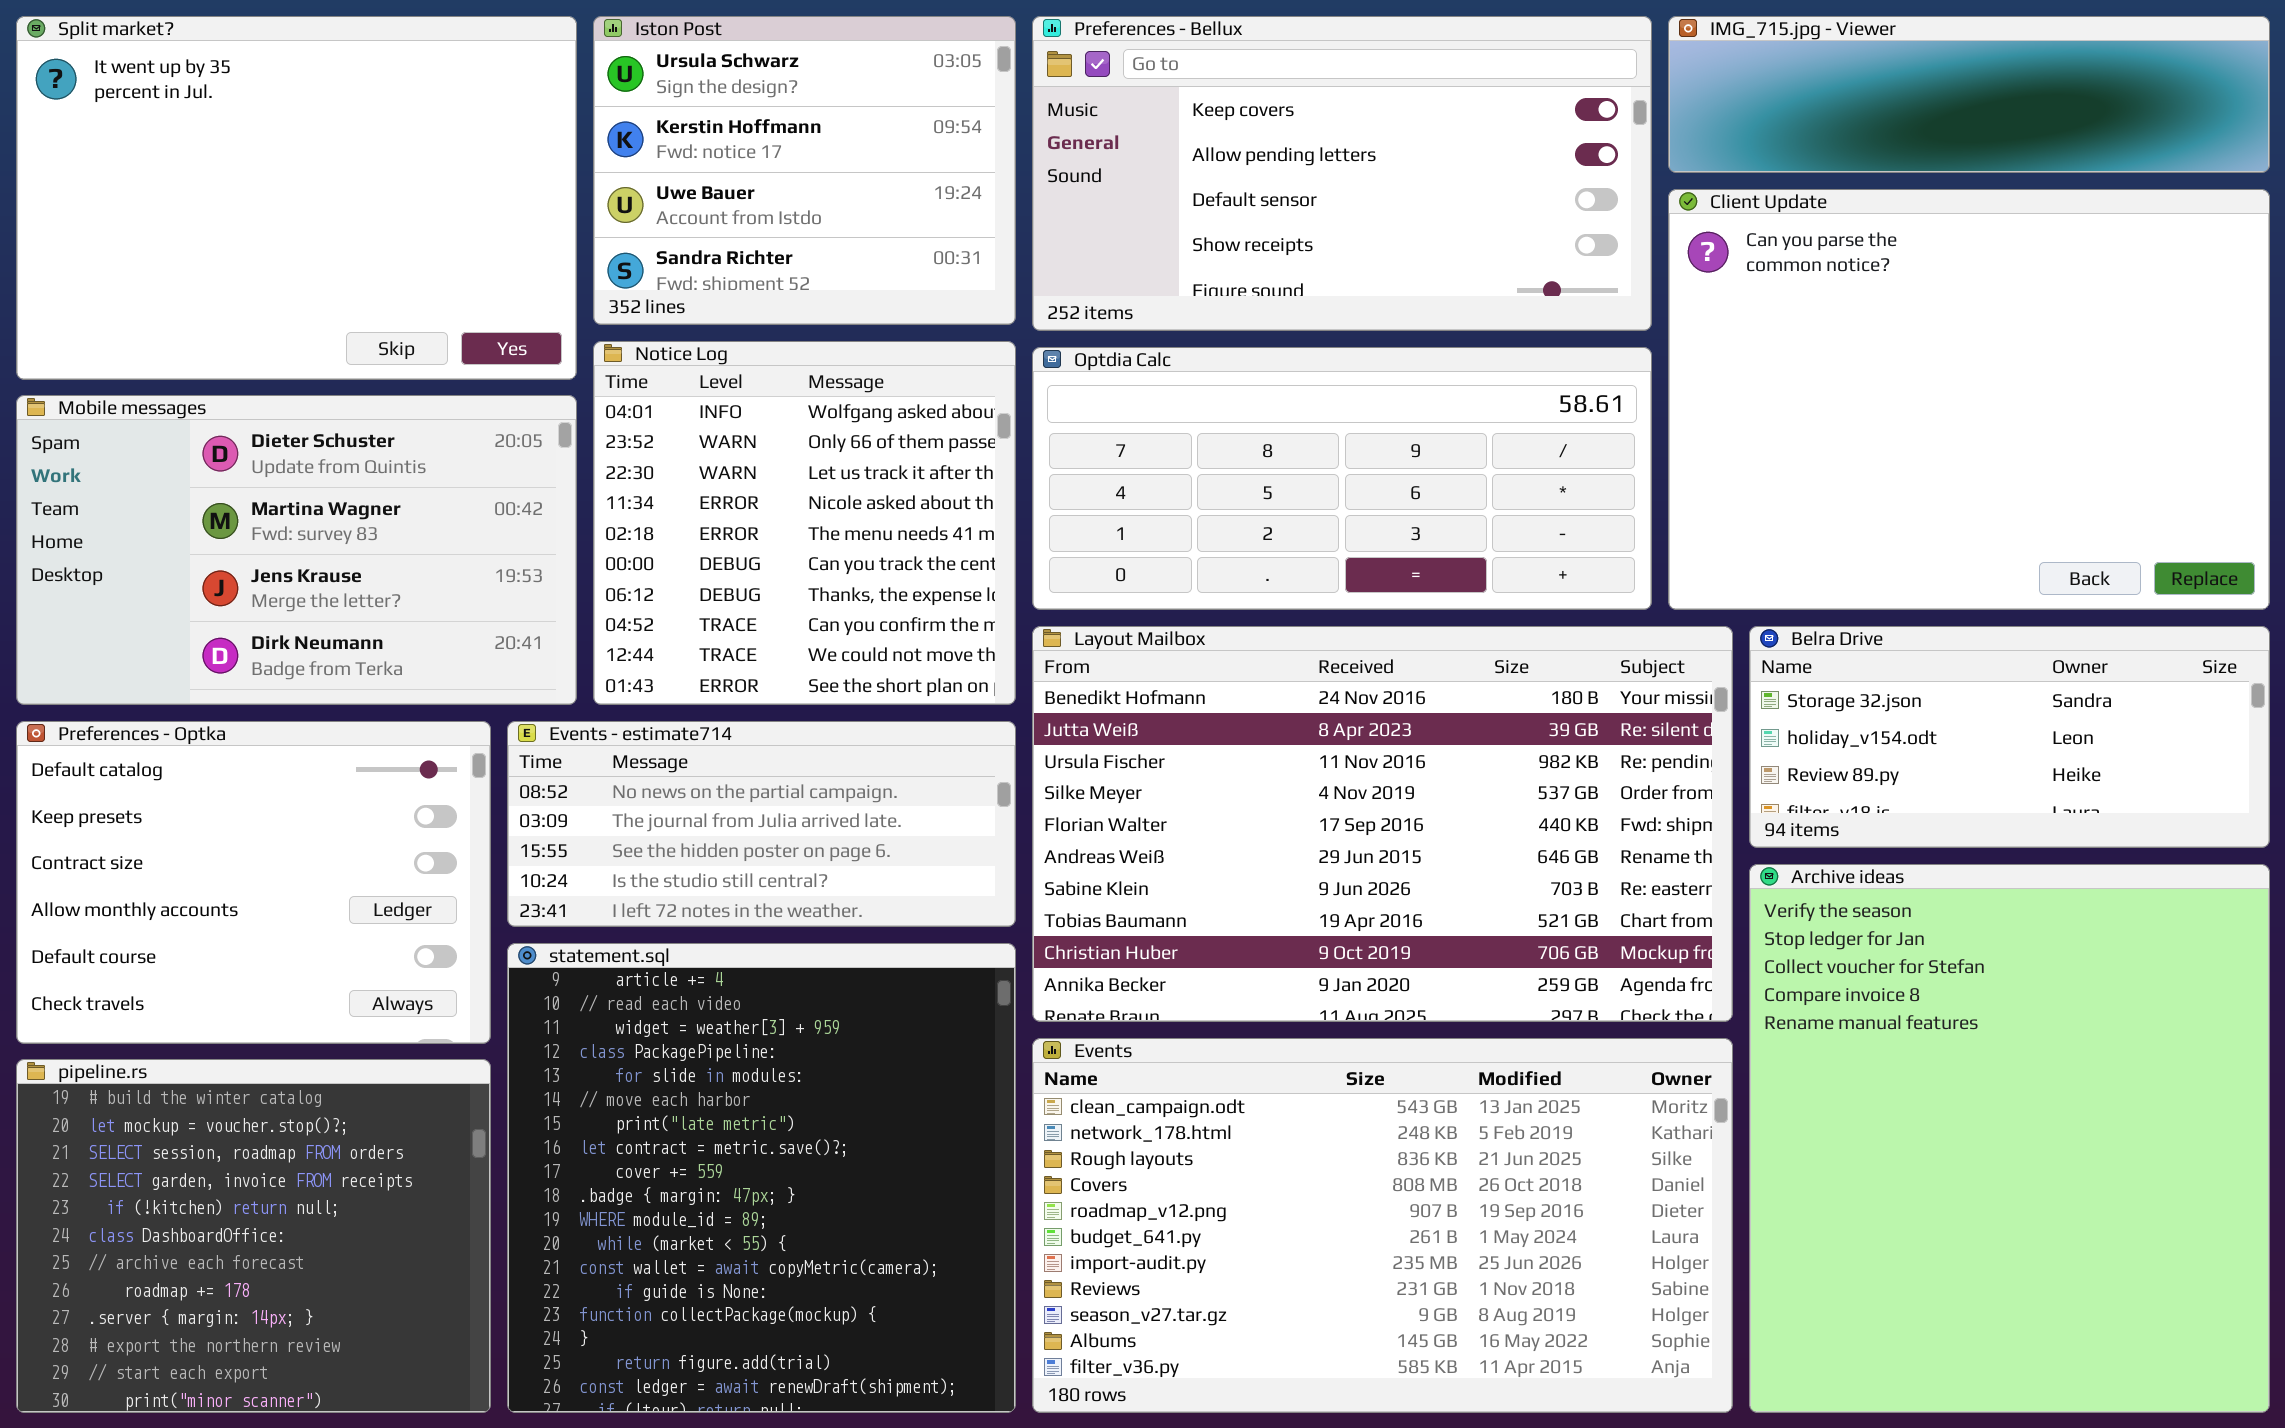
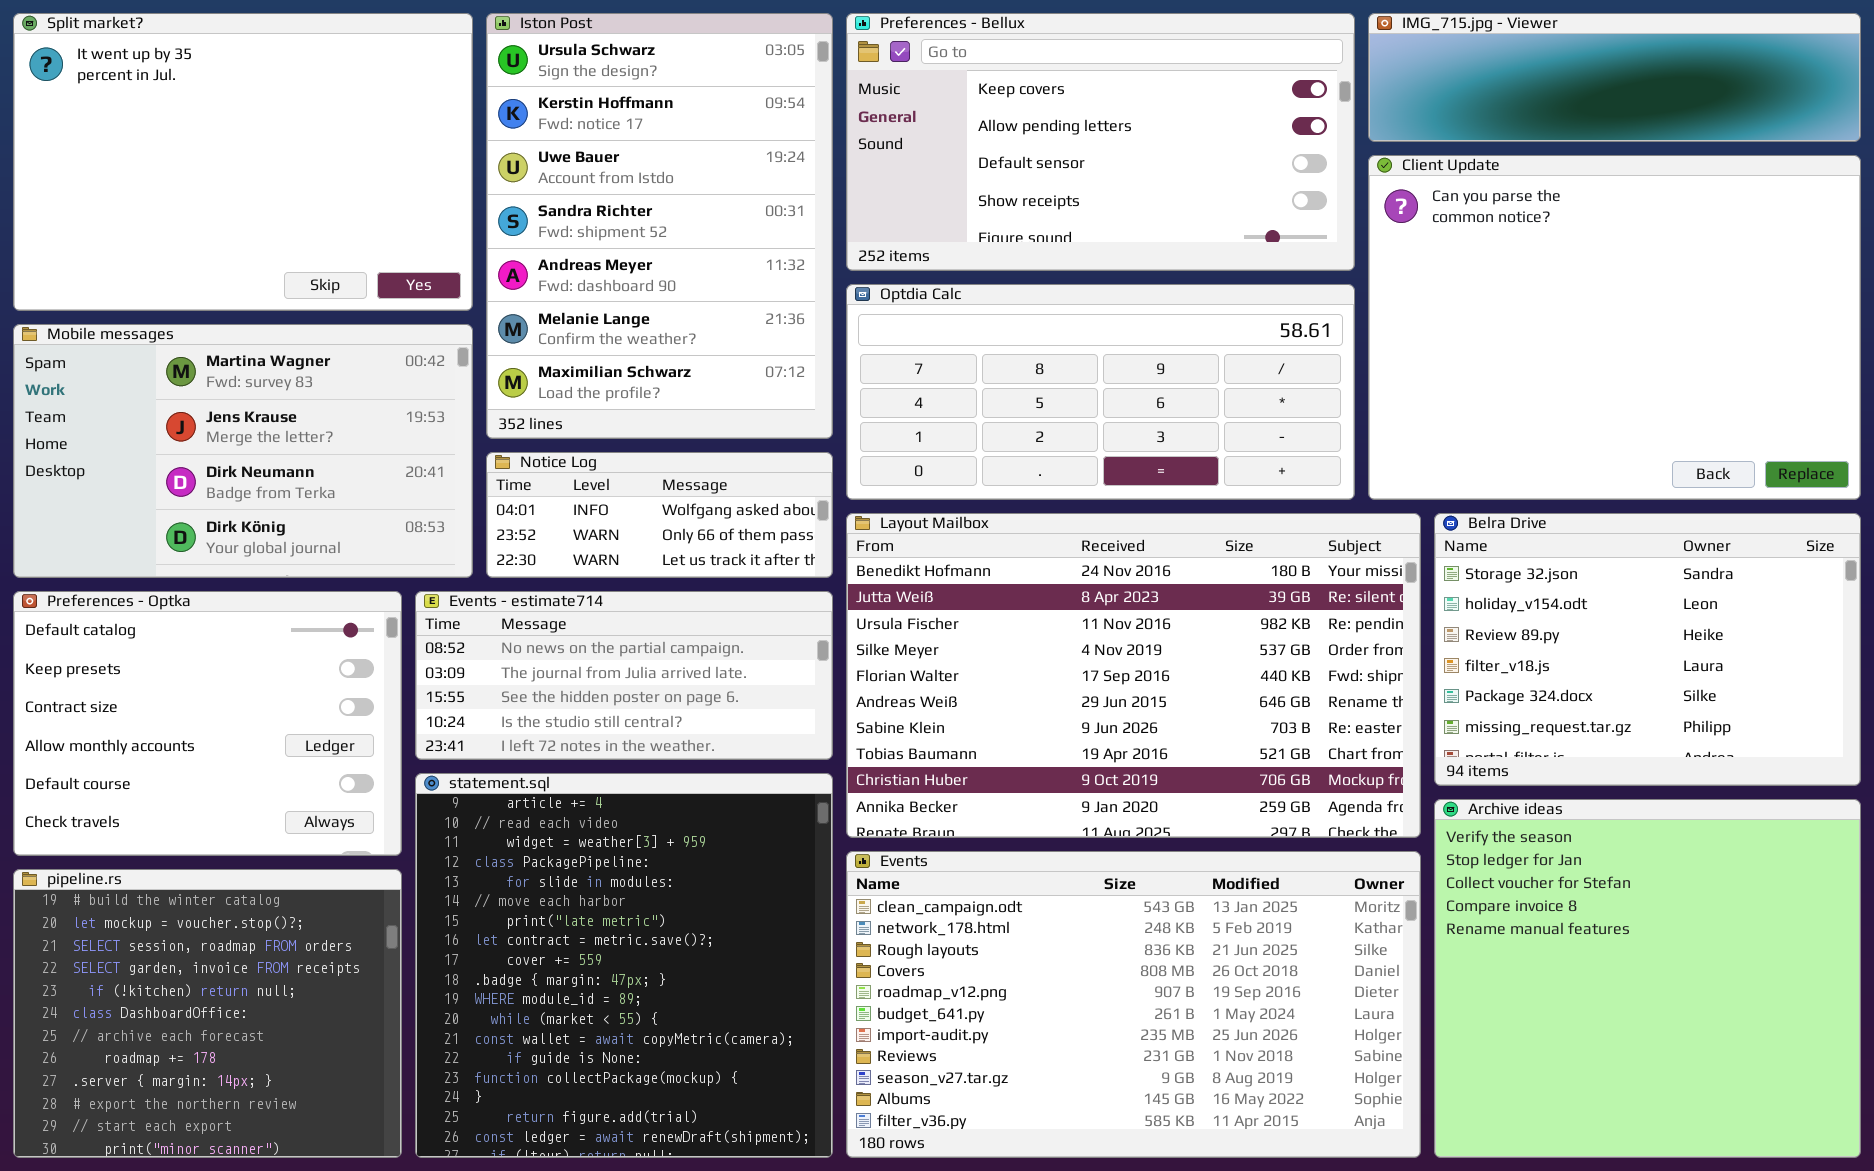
Iston Post: [593,16,1016,325] -> [486,13,833,439], resized
Notice Log: [593,341,1016,705] -> [486,452,833,578], resized
Mobile messages: [16,395,577,705] -> [13,324,473,578], scrolled down 1 row
Belra Drive: [1749,626,2270,848] -> [1434,513,1861,786], resized
Archive ideas: [1749,864,2270,1413] -> [1434,799,1861,1158], resized

